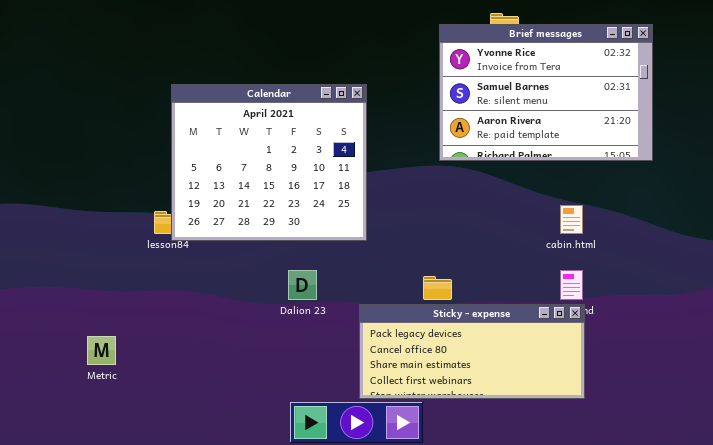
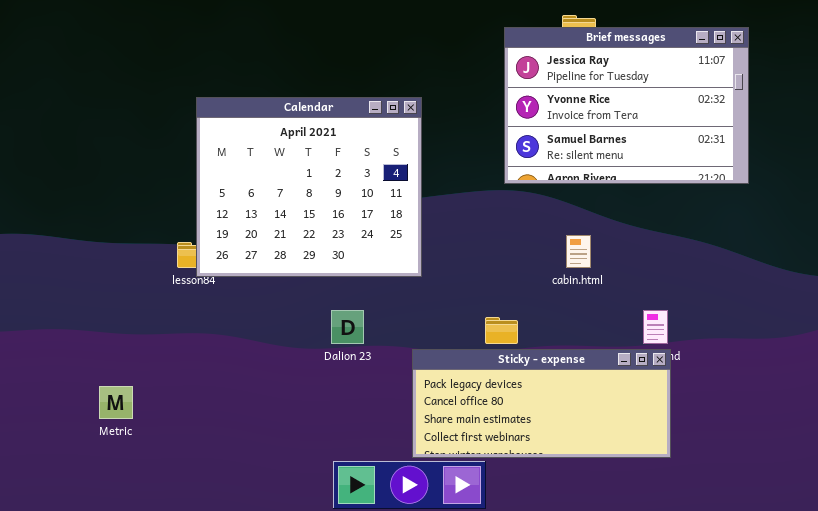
Brief messages: [439,24,653,161] -> [504,27,749,184], scrolled up 1 row
cabin.html: [560,205,583,234] -> [566,235,591,268], moved

